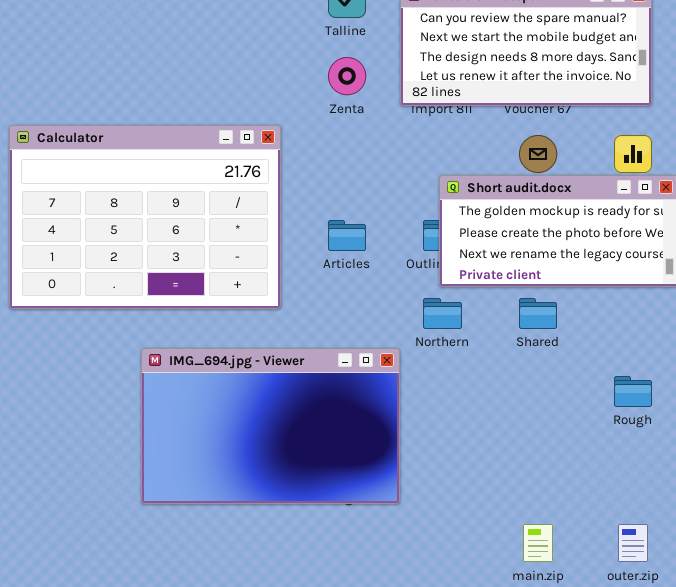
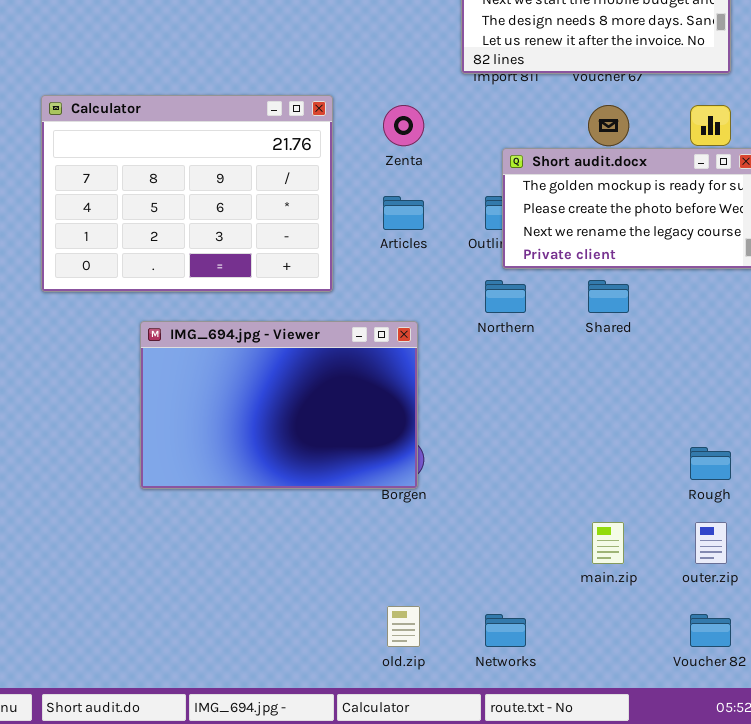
Zenta: [328,57,366,95] -> [383,105,424,146], moved
IMG_694.jpg - Viewer: [141,348,400,504] -> [140,321,418,489], moved
Rough: [614,376,652,407] -> [690,447,731,480], moved

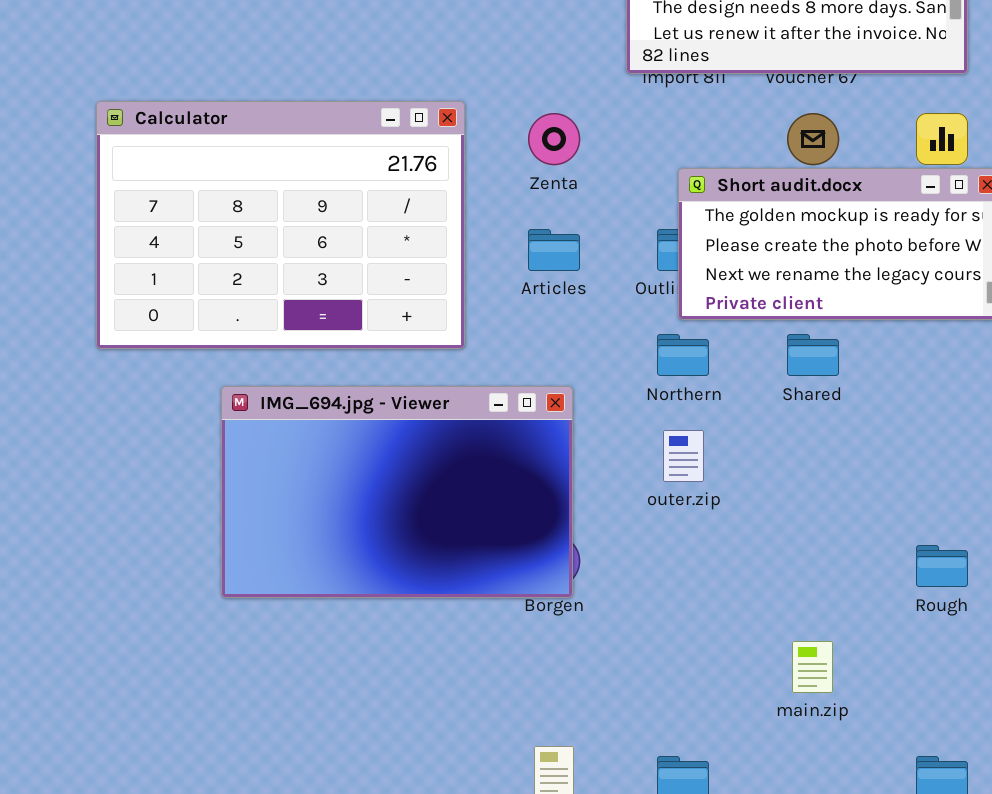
outer.zip: [695,522,727,564] -> [663,430,704,482], moved

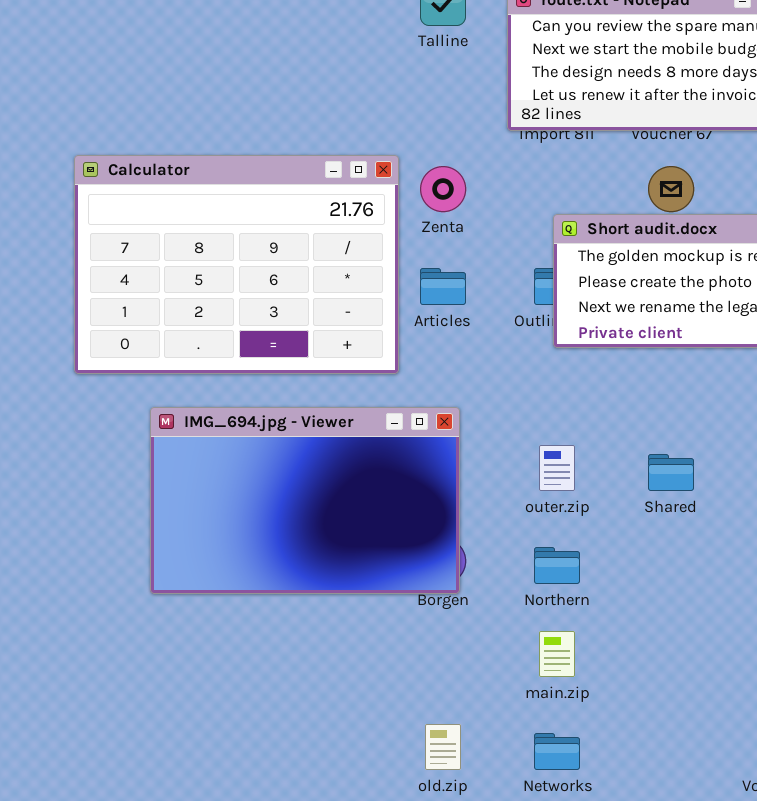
Calculator: [96,101,465,349] -> [74,155,399,374], moved
Northern: [657,334,709,376] -> [534,547,580,584], moved
Shared: [787,334,839,376] -> [648,454,694,491], moved
main.zip: [792,641,833,693] -> [539,631,575,677], moved

